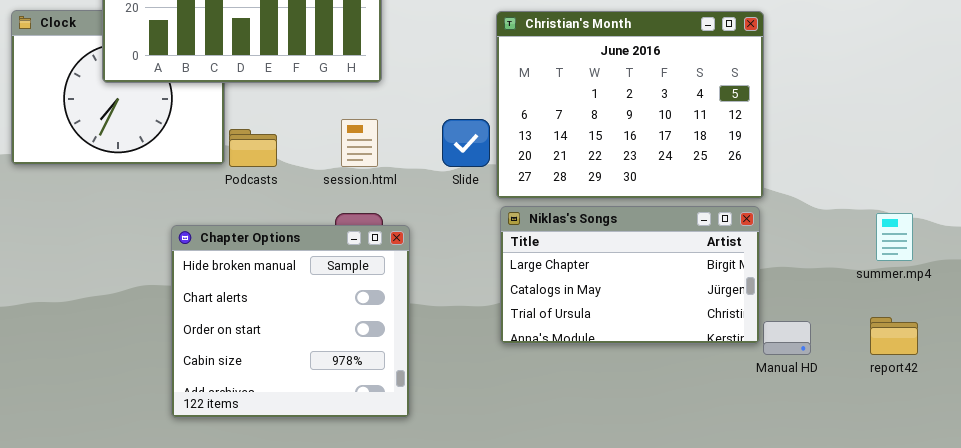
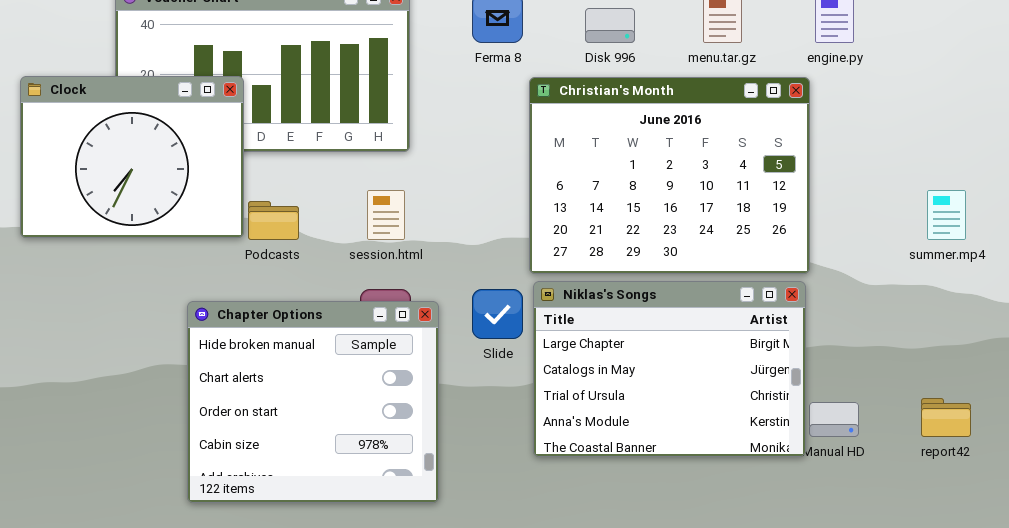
Clock: [11,10,225,165] -> [20,76,244,238], raised
Slide: [442,119,490,167] -> [472,289,523,339], moved
Niklas's Songs: [500,206,760,344] -> [533,281,806,457], resized
summer.mp4: [876,213,913,261] -> [927,190,966,240], moved

